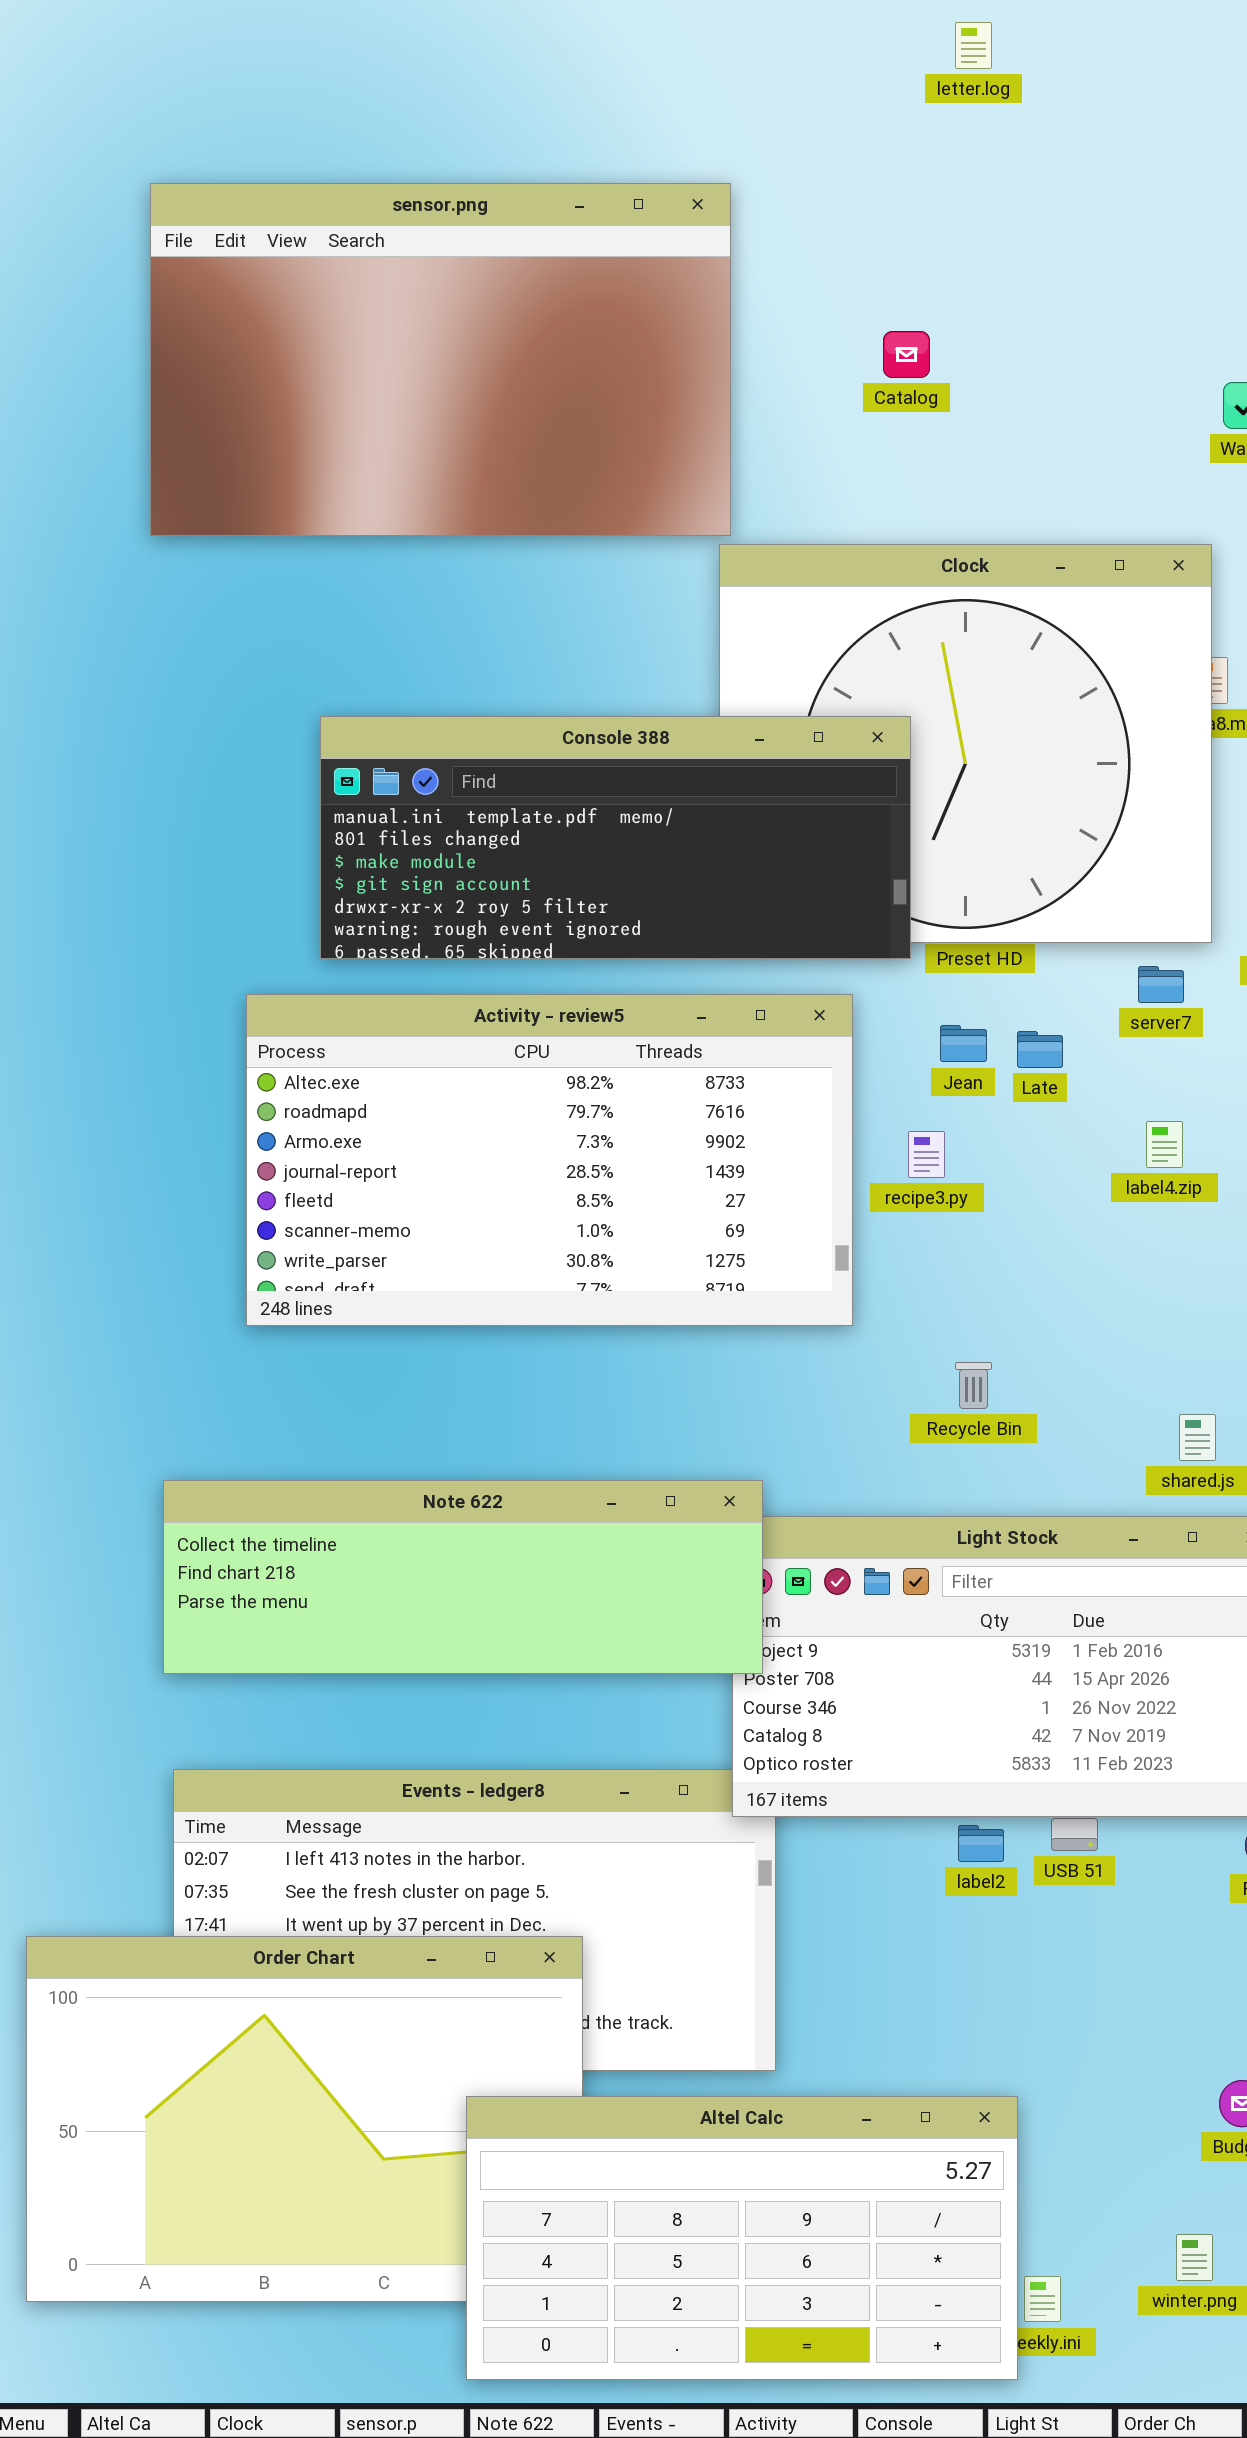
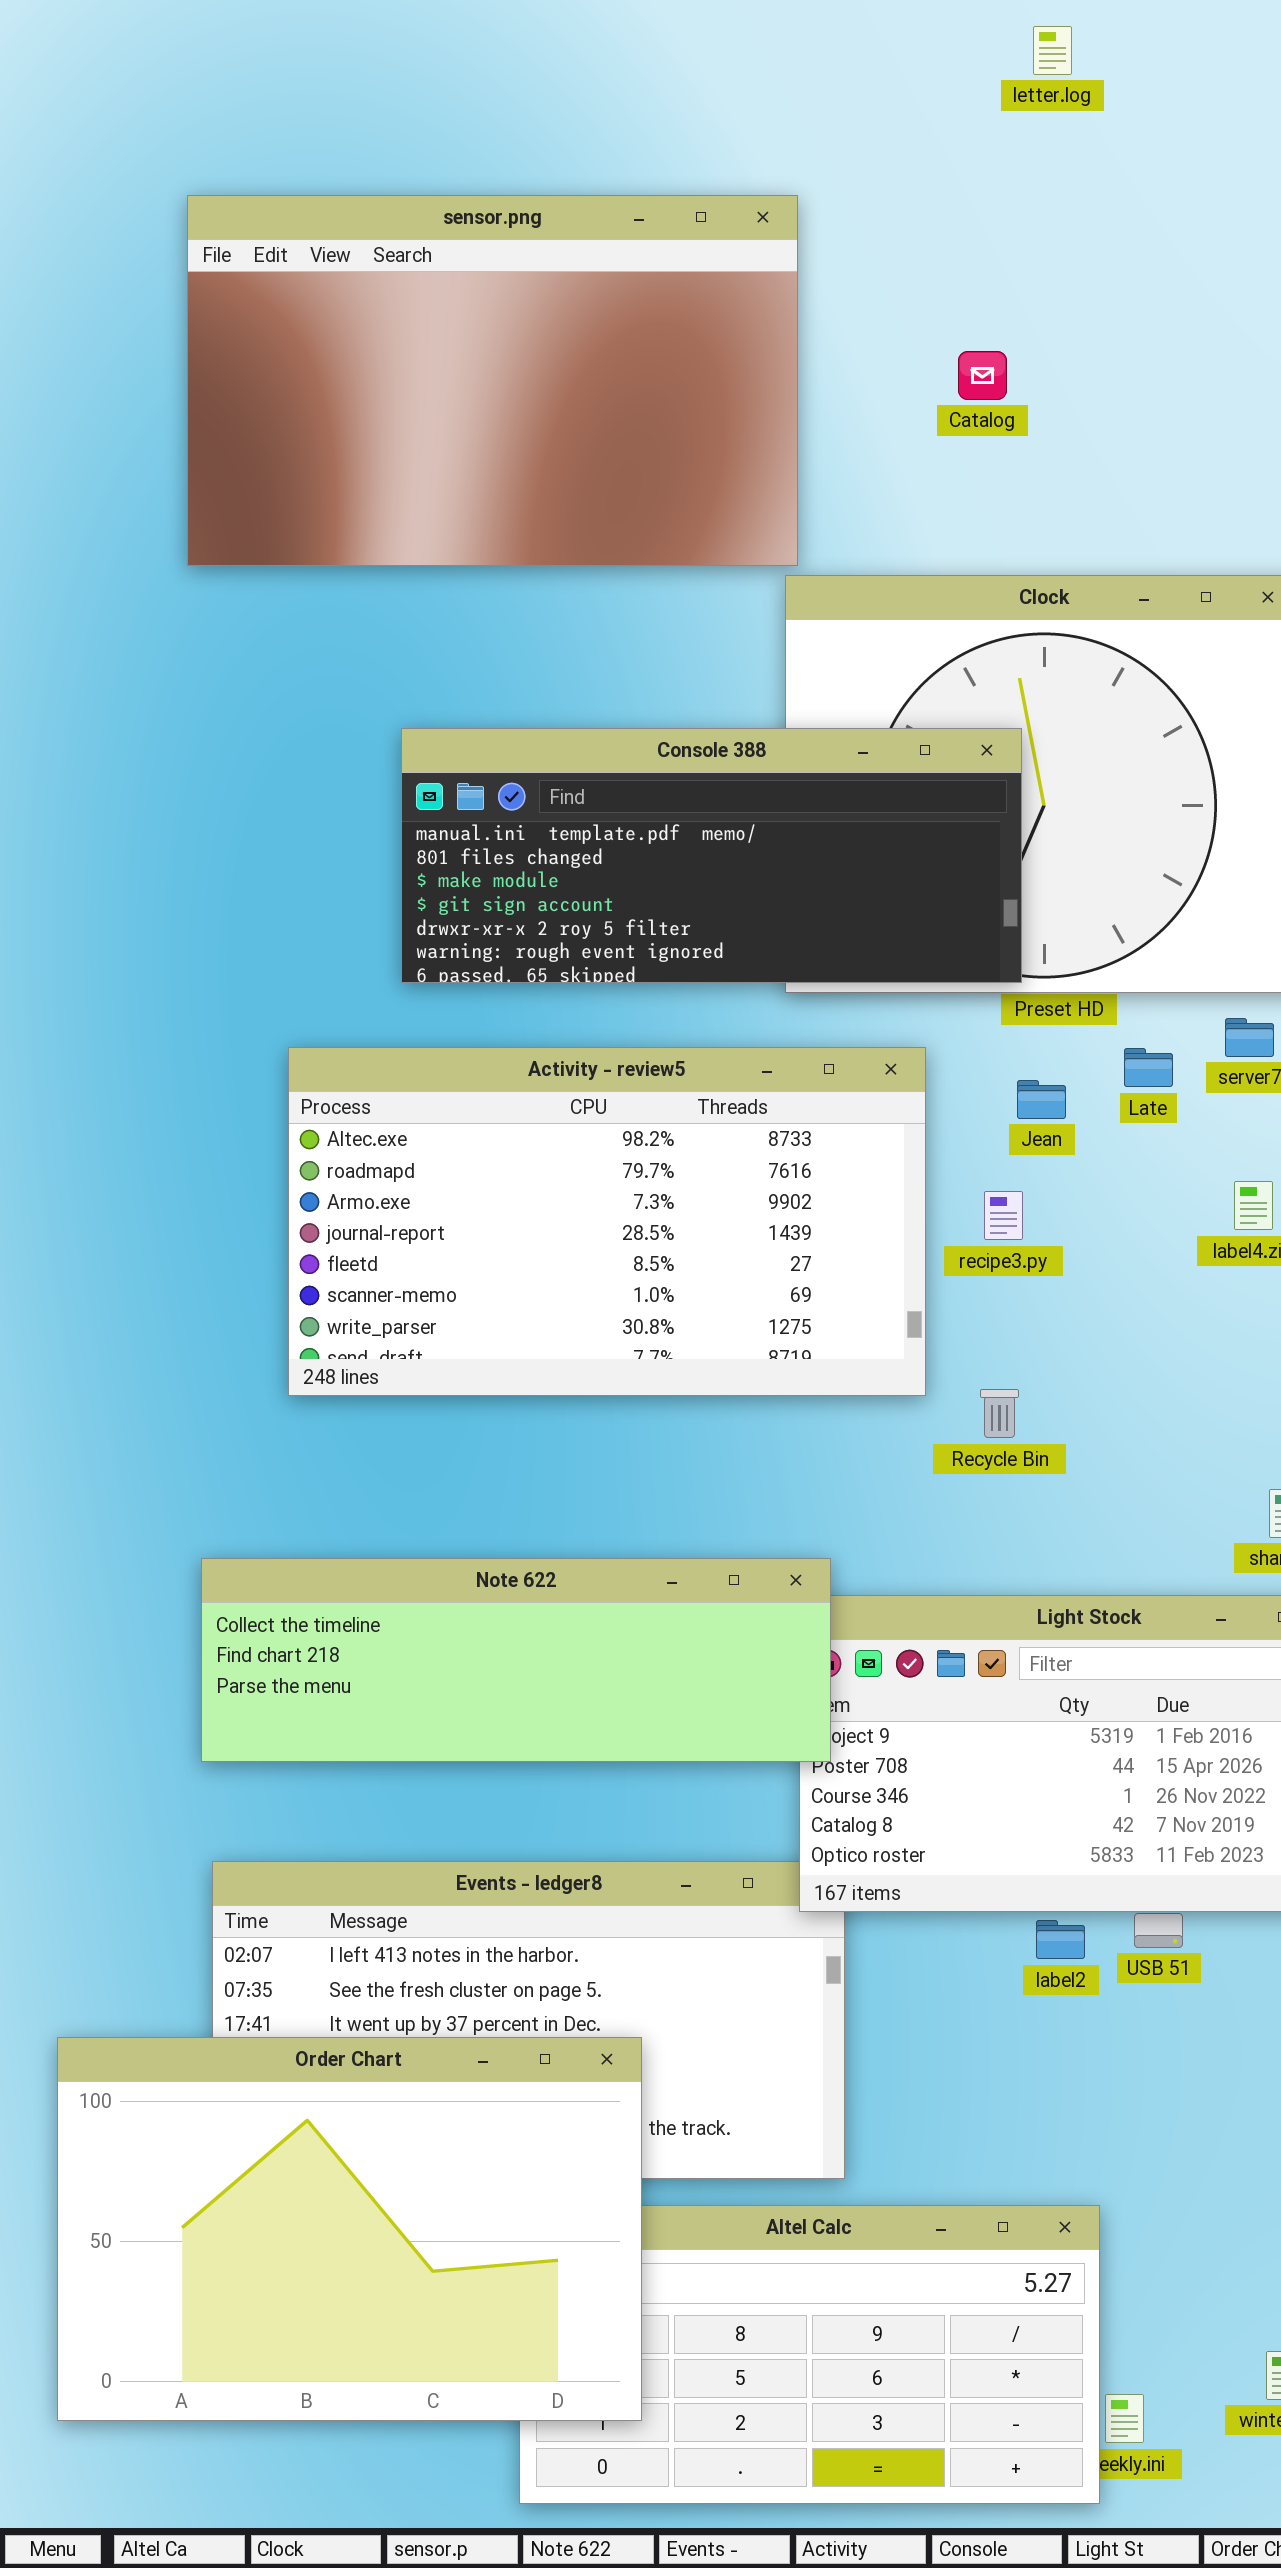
Console 388: [320,716,911,959] -> [401,728,1022,983], moved
Late: [1017,1031,1063,1068] -> [1124,1048,1173,1087], moved
Recycle Bin: [955,1362,992,1409] -> [980,1389,1019,1438], moved
Order Chart: [26,1936,583,2302] -> [57,2037,642,2421], raised

